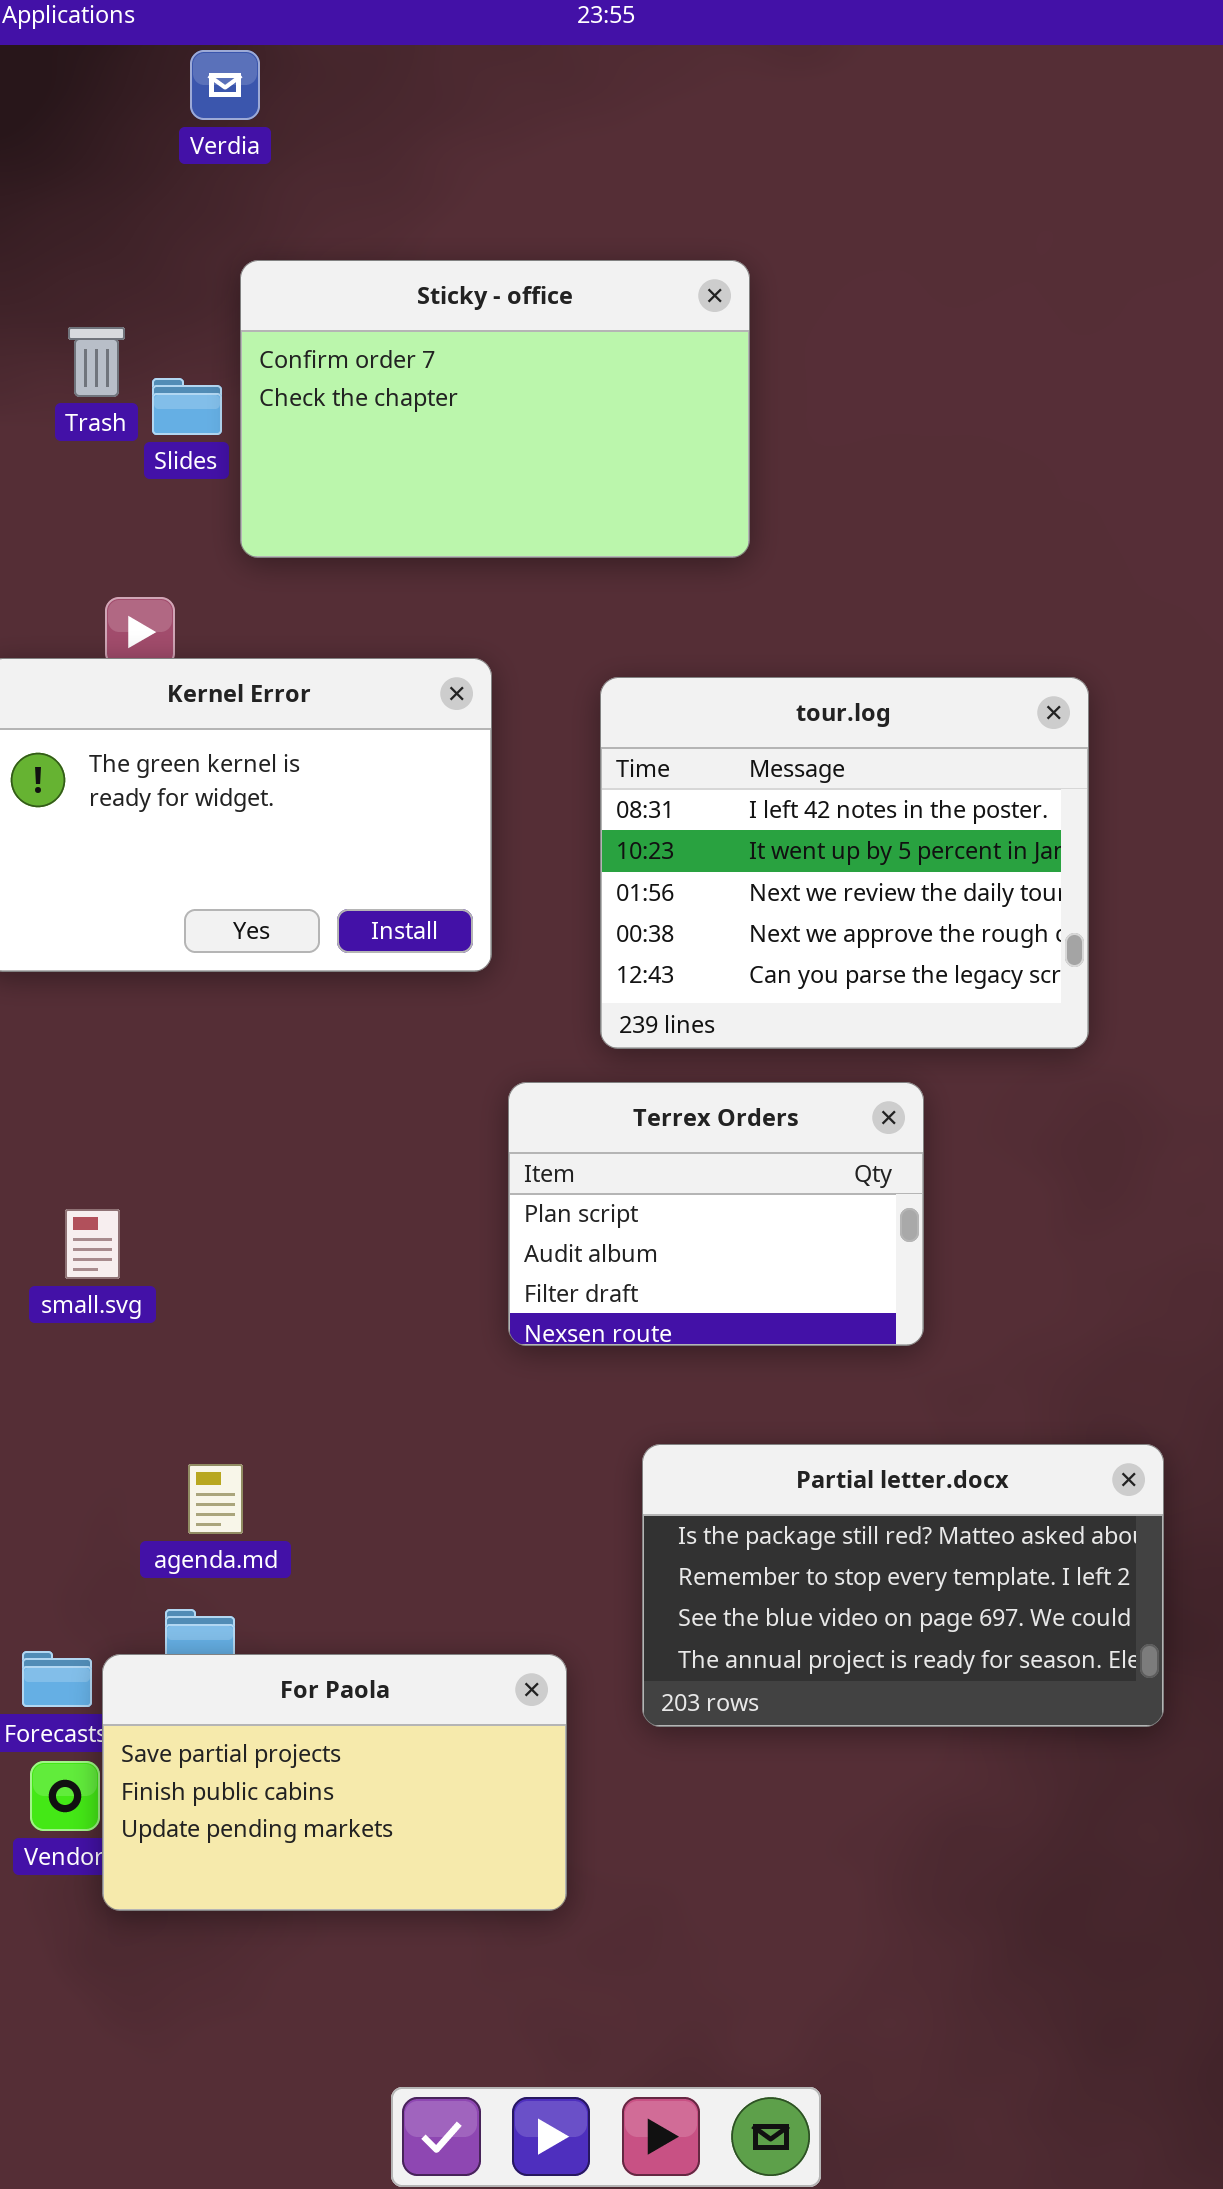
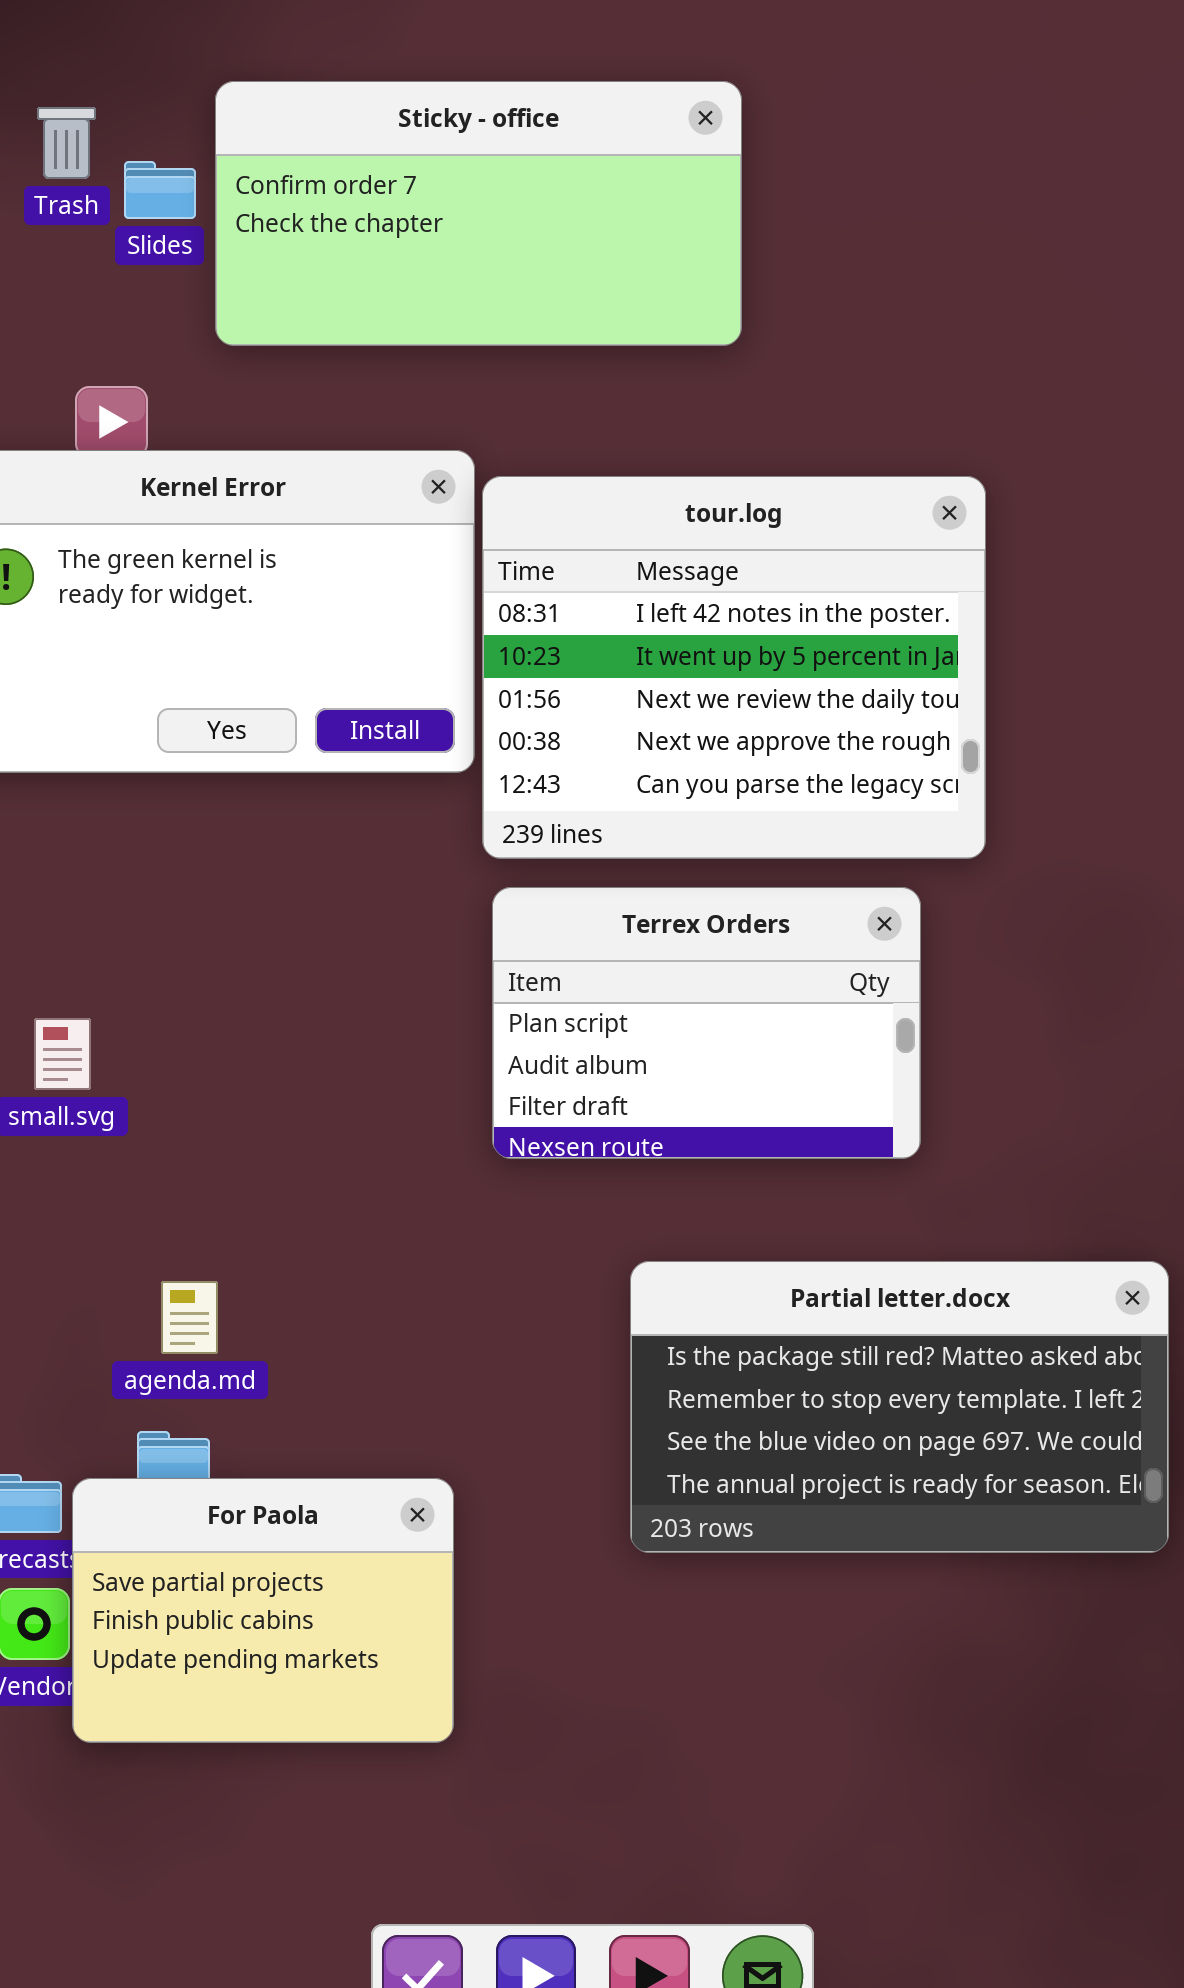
Sticky - office: [240,260,750,558] -> [215,81,742,346], resized
tour.log: [600,677,1089,1049] -> [482,476,986,859], moved
For Paola: [102,1654,567,1911] -> [72,1478,454,1743], resized

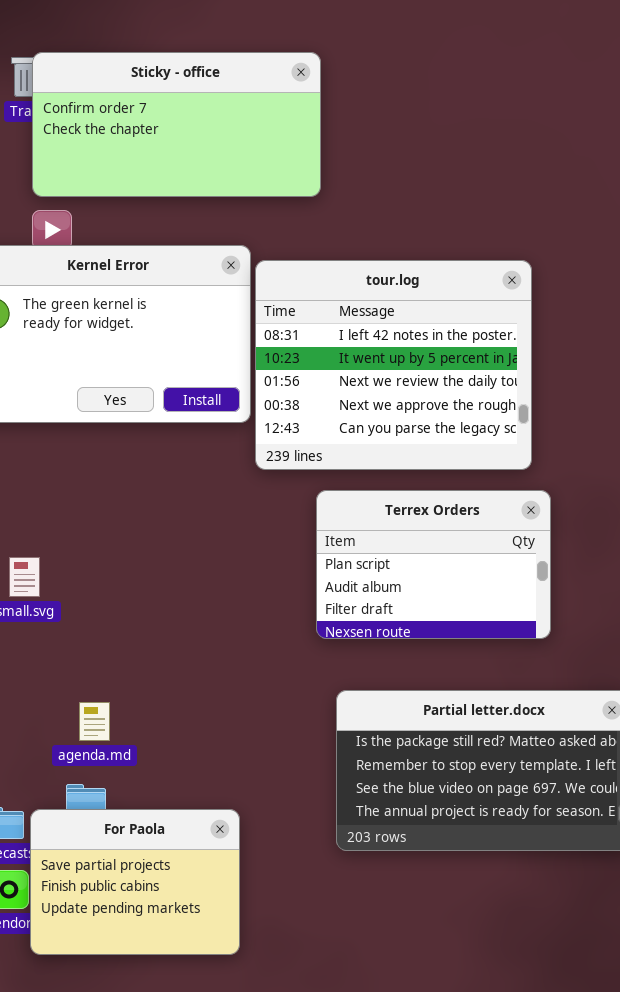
Sticky - office: [215,81,742,346] -> [32,52,321,197], moved
Terrex Orders: [492,887,921,1159] -> [316,490,551,639], moved

